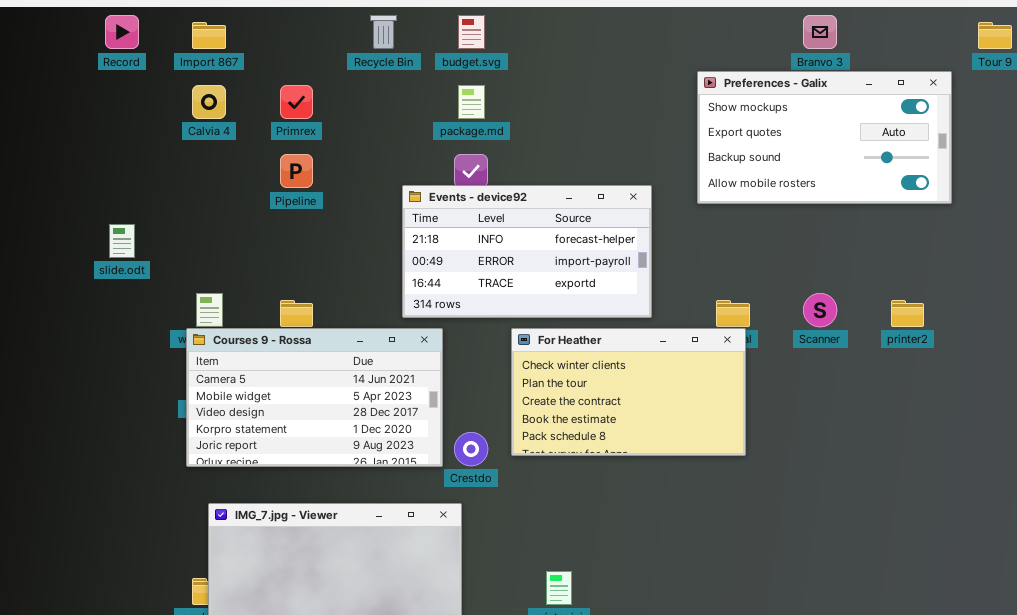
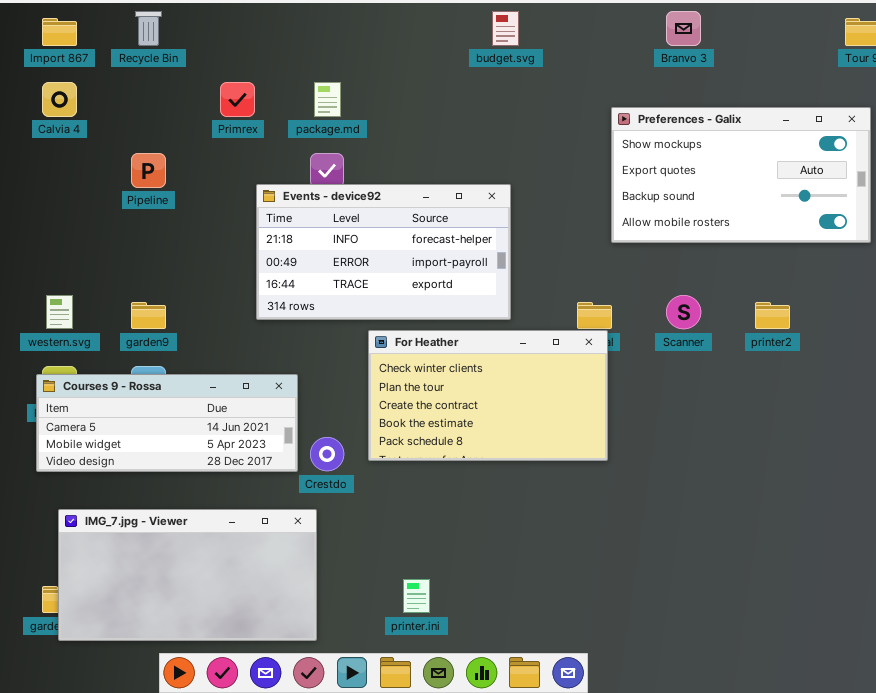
Recycle Bin: [370,15,397,49] -> [135,11,162,46], moved
budget.svg: [458,15,485,49] -> [492,11,519,46], moved
Preferences - Galix: [697,71,952,204] -> [611,107,871,243], moved
Primrex: [280,85,313,119] -> [220,82,255,117], moved
Courses 9 - Rossa: [186,328,443,467] -> [36,374,298,472], resized

